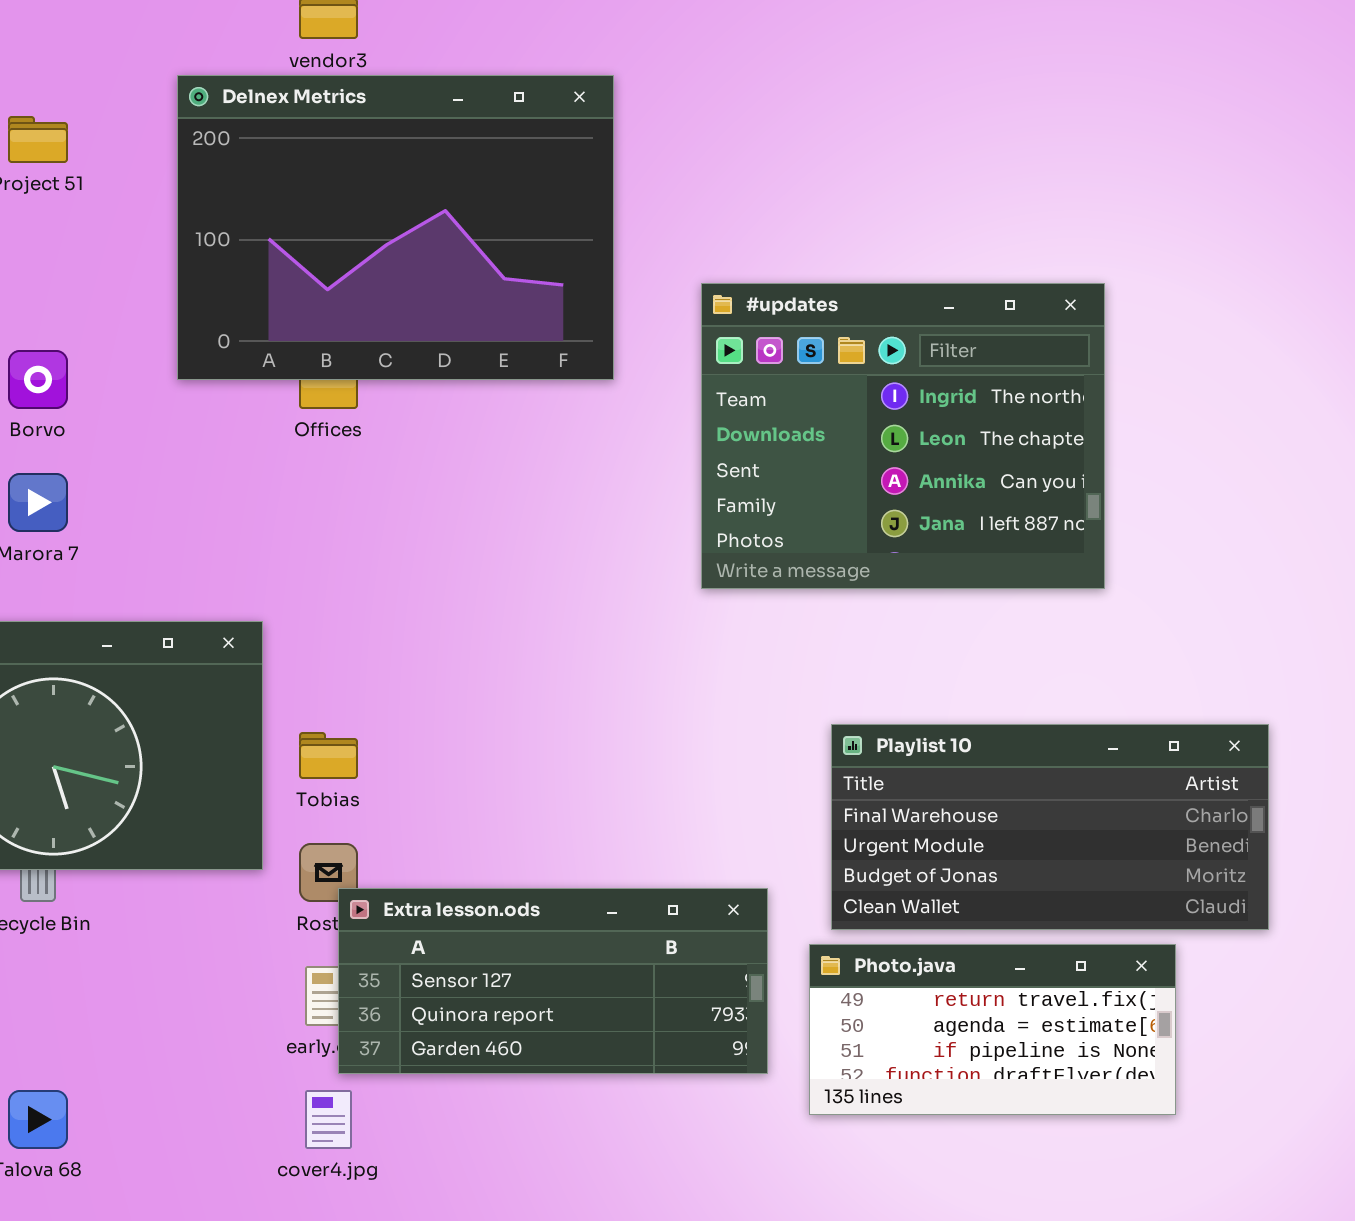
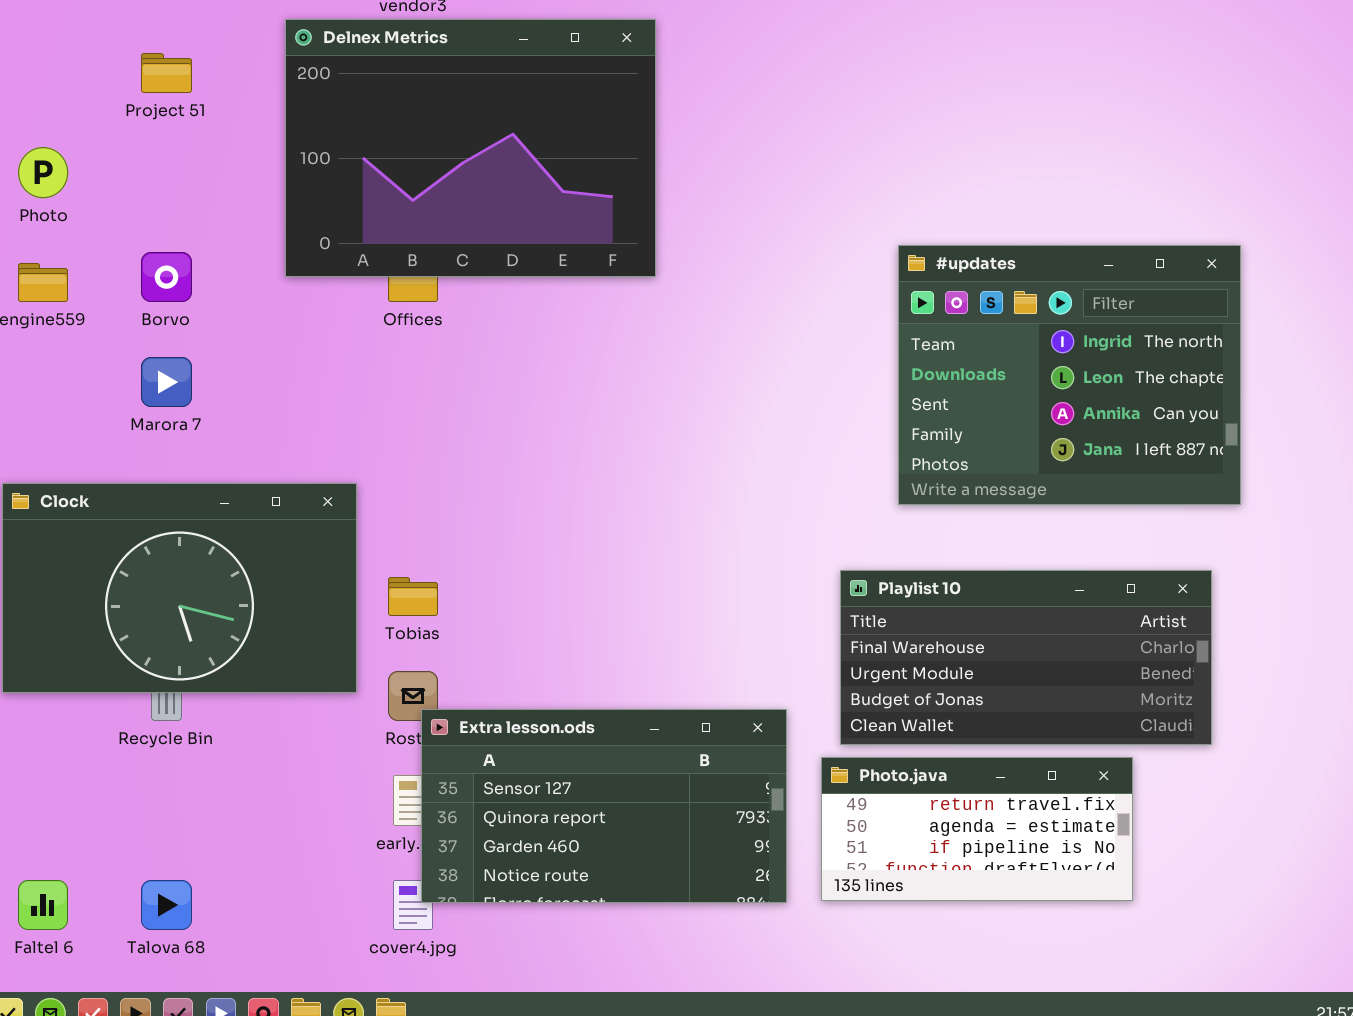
#updates: [701,283,1105,589] -> [898,245,1241,505], moved
Extra lesson.ods: [338,888,768,1074] -> [421,709,787,903], resized

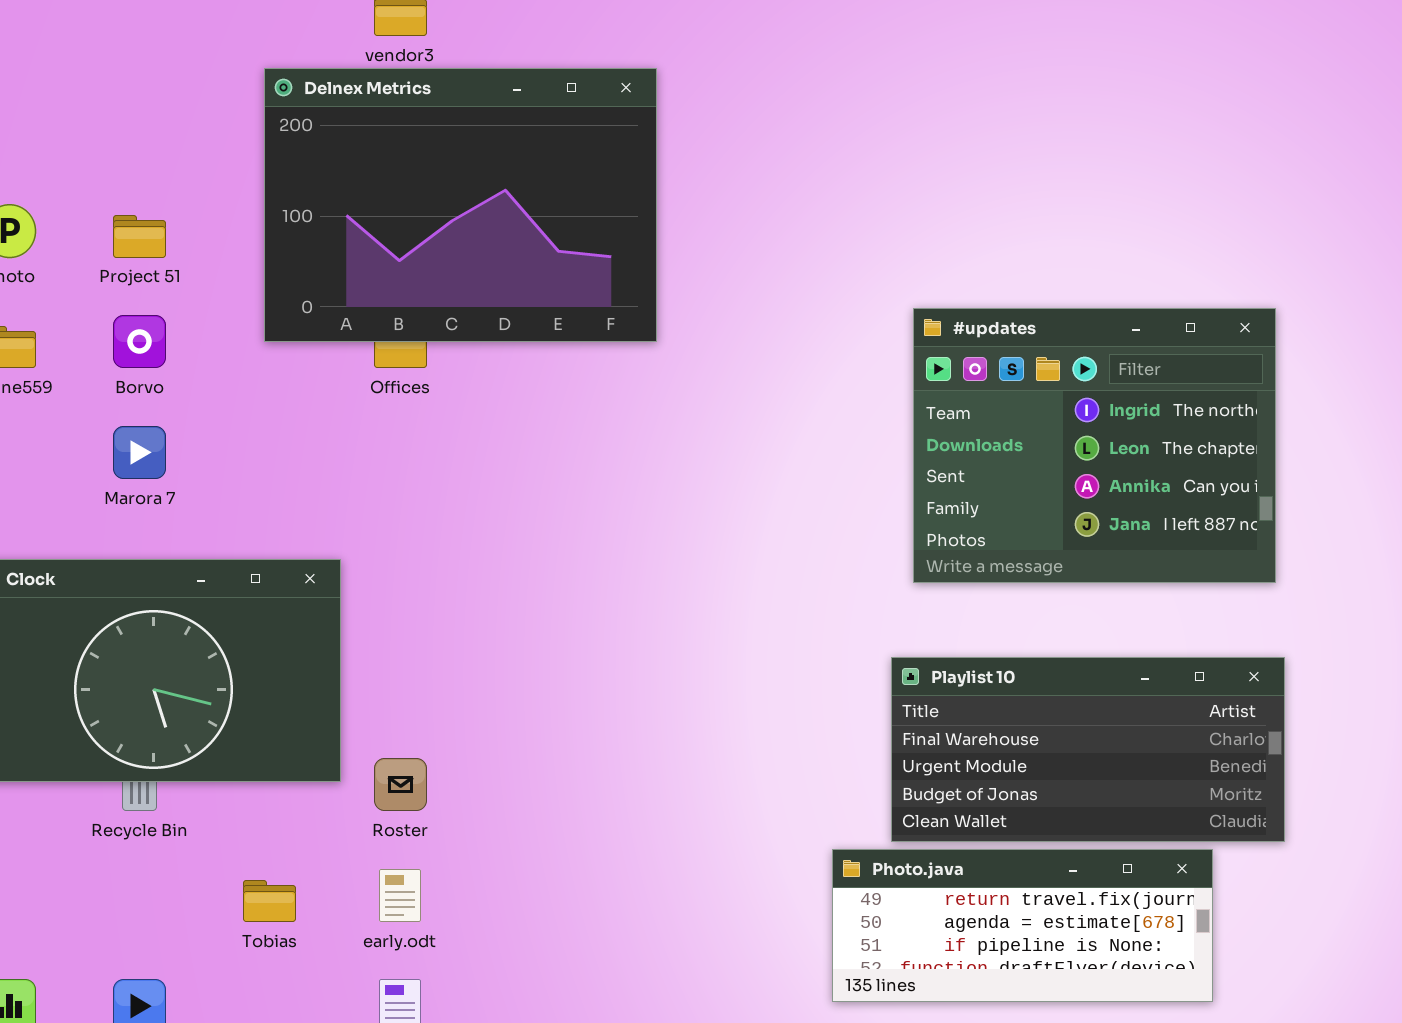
Project 51: [141,53,192,93] -> [113,215,166,258], moved
Playlist 10: [840,570,1212,745] -> [891,657,1285,842], moved
Tobias: [388,577,438,616] -> [243,880,296,922], moved
Extra lesson.ods: [421,709,787,903] -> none, closed
Photo.java: [821,757,1133,901] -> [832,849,1213,1002], resized

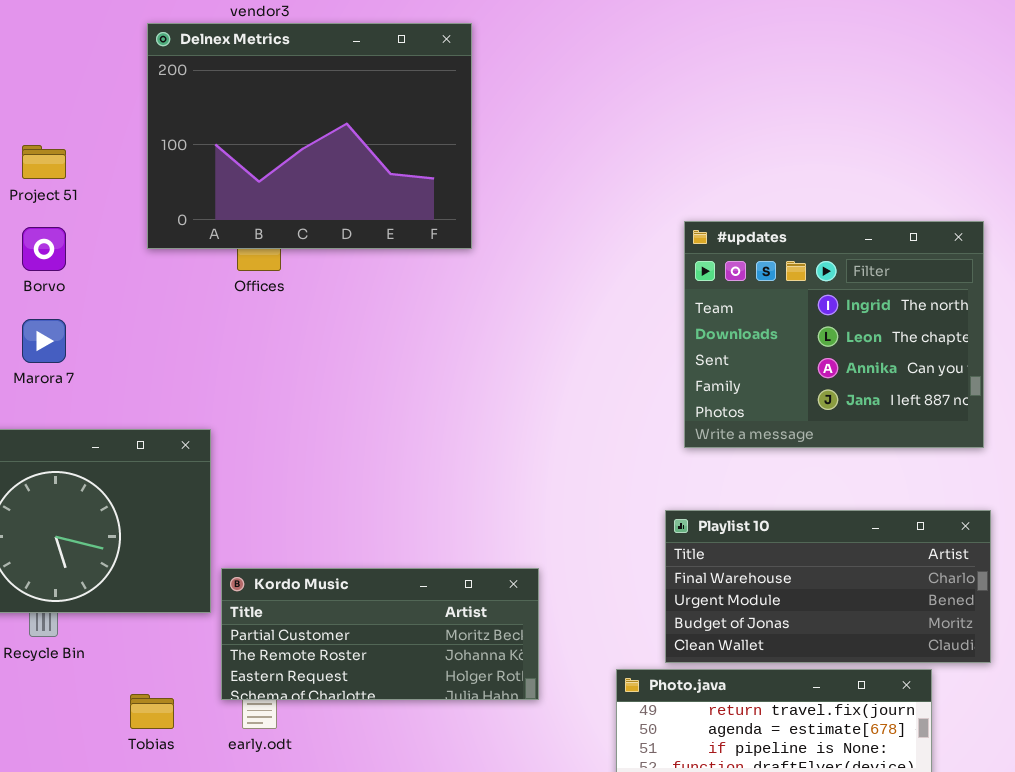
Kordo Music: none -> [221,568,539,700], opened

